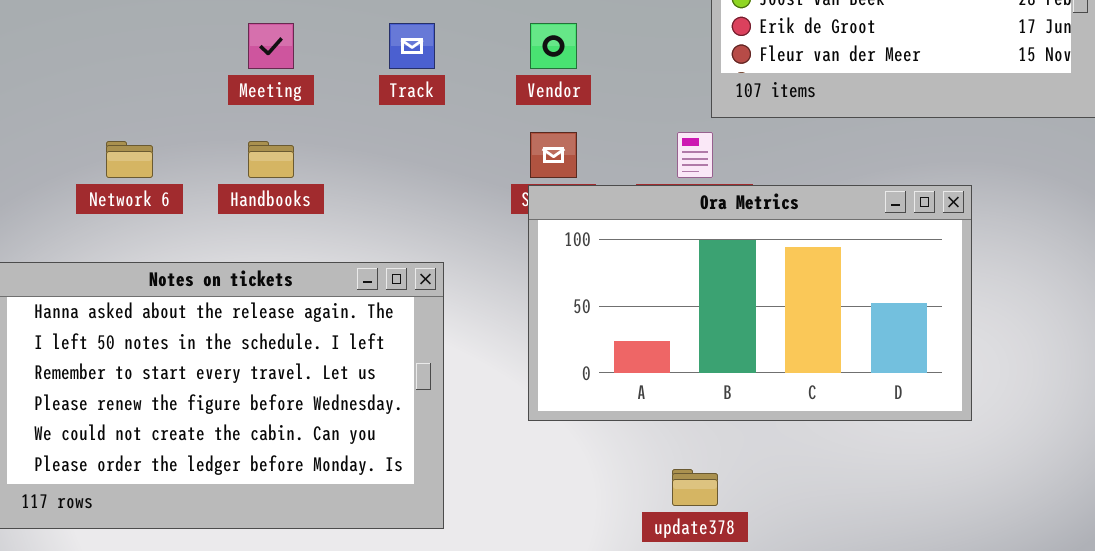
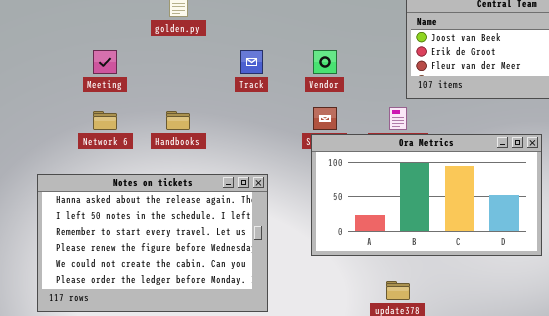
Meeting: [248,23,294,69] -> [93,50,117,74], moved

